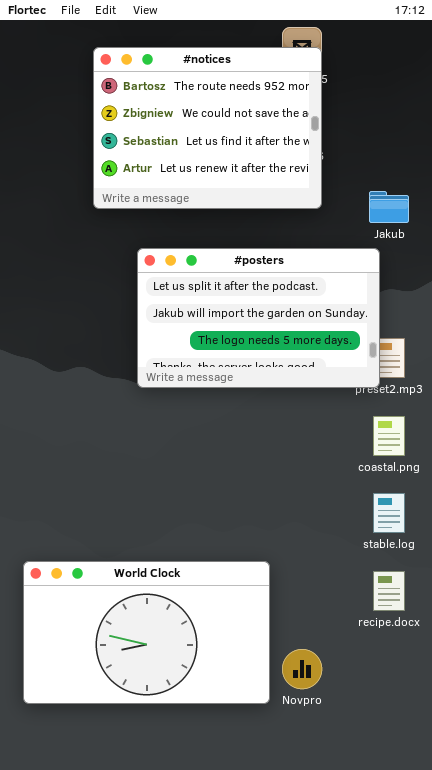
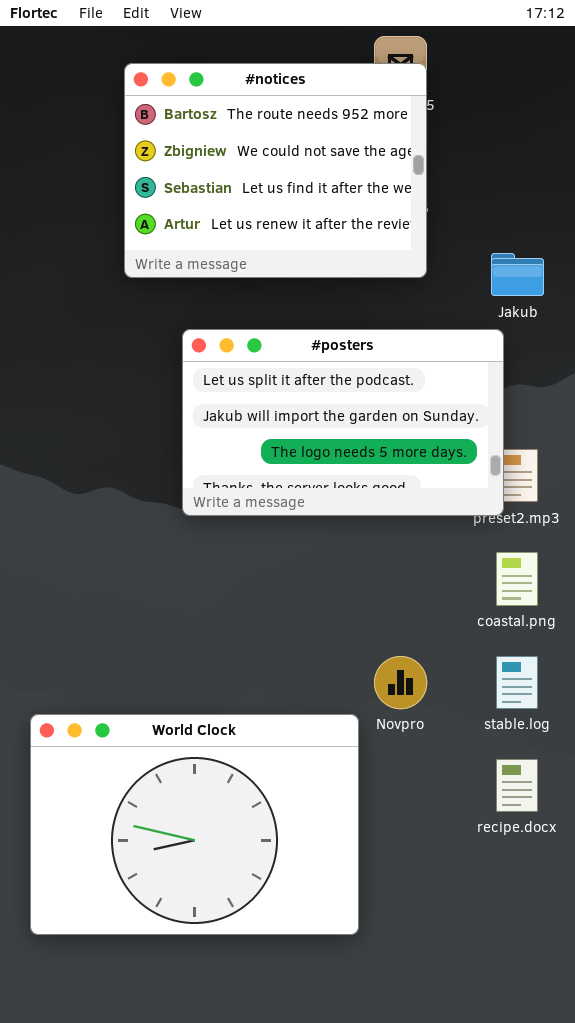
World Clock: [23,561,270,704] -> [30,714,359,935], resized
Novpro: [282,649,322,689] -> [374,656,427,709], moved

